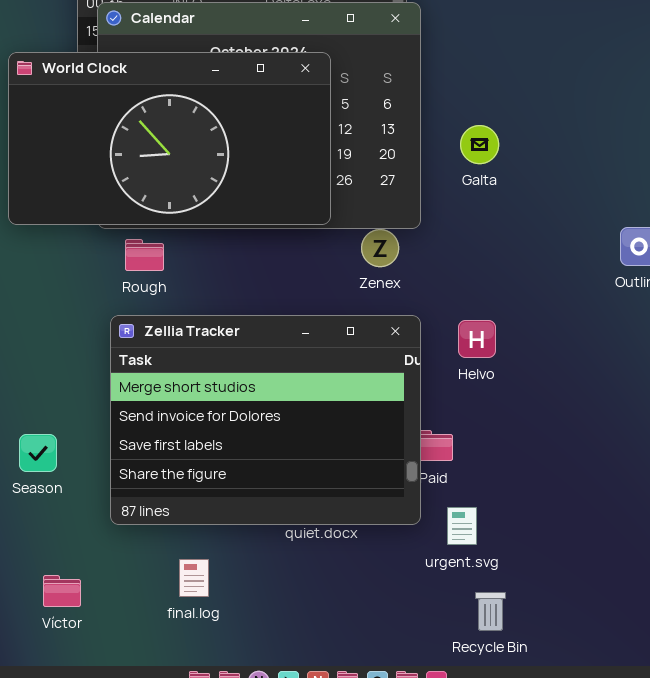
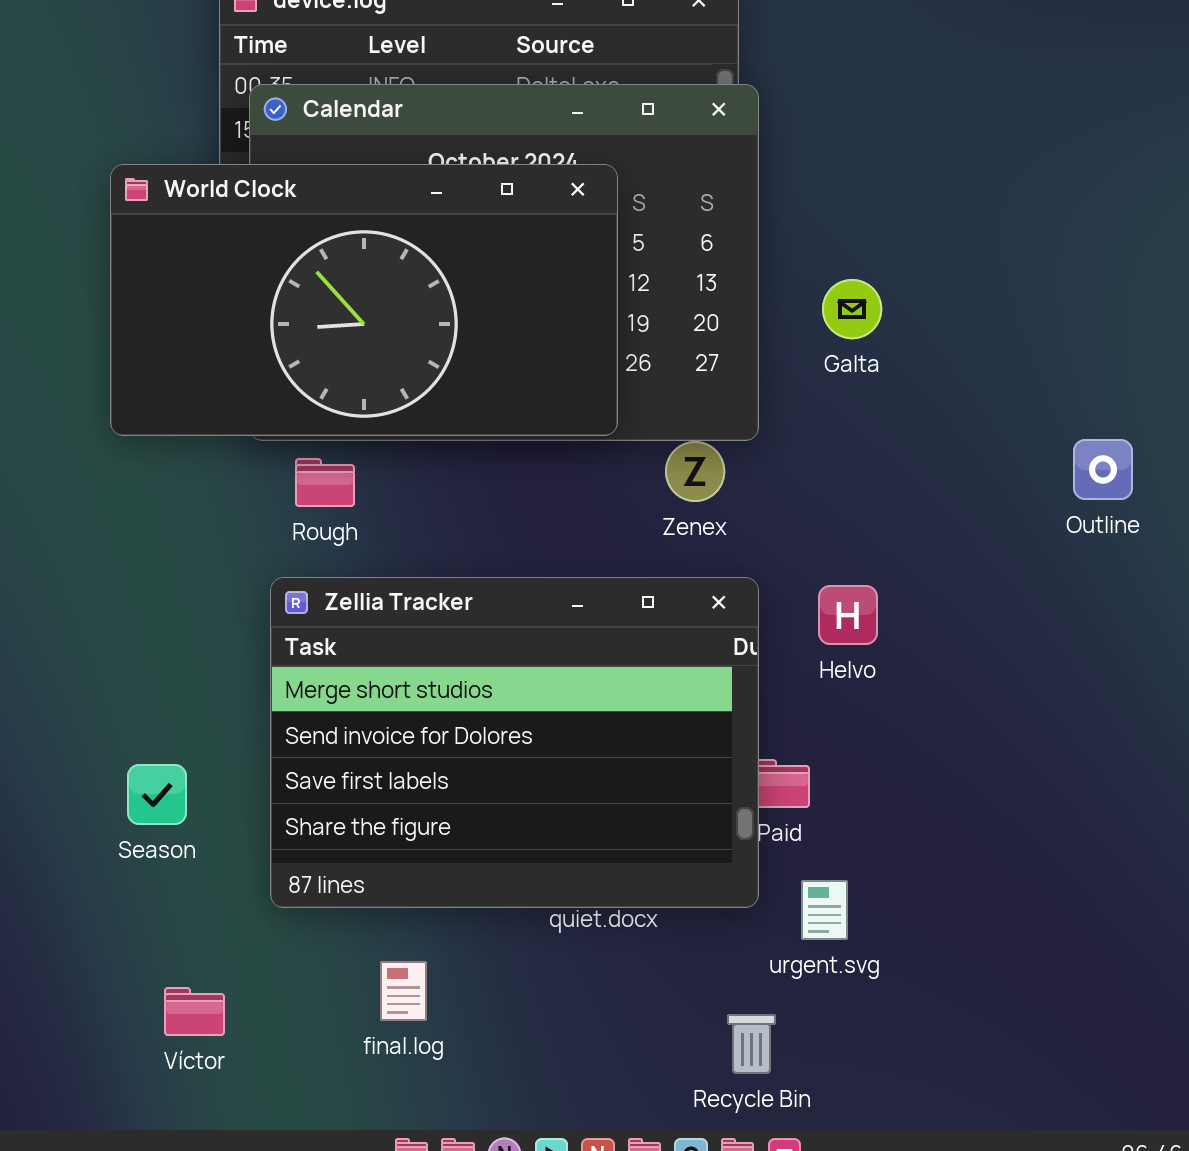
Recycle Bin: [475,592,506,631] -> [727,1014,776,1074], moved

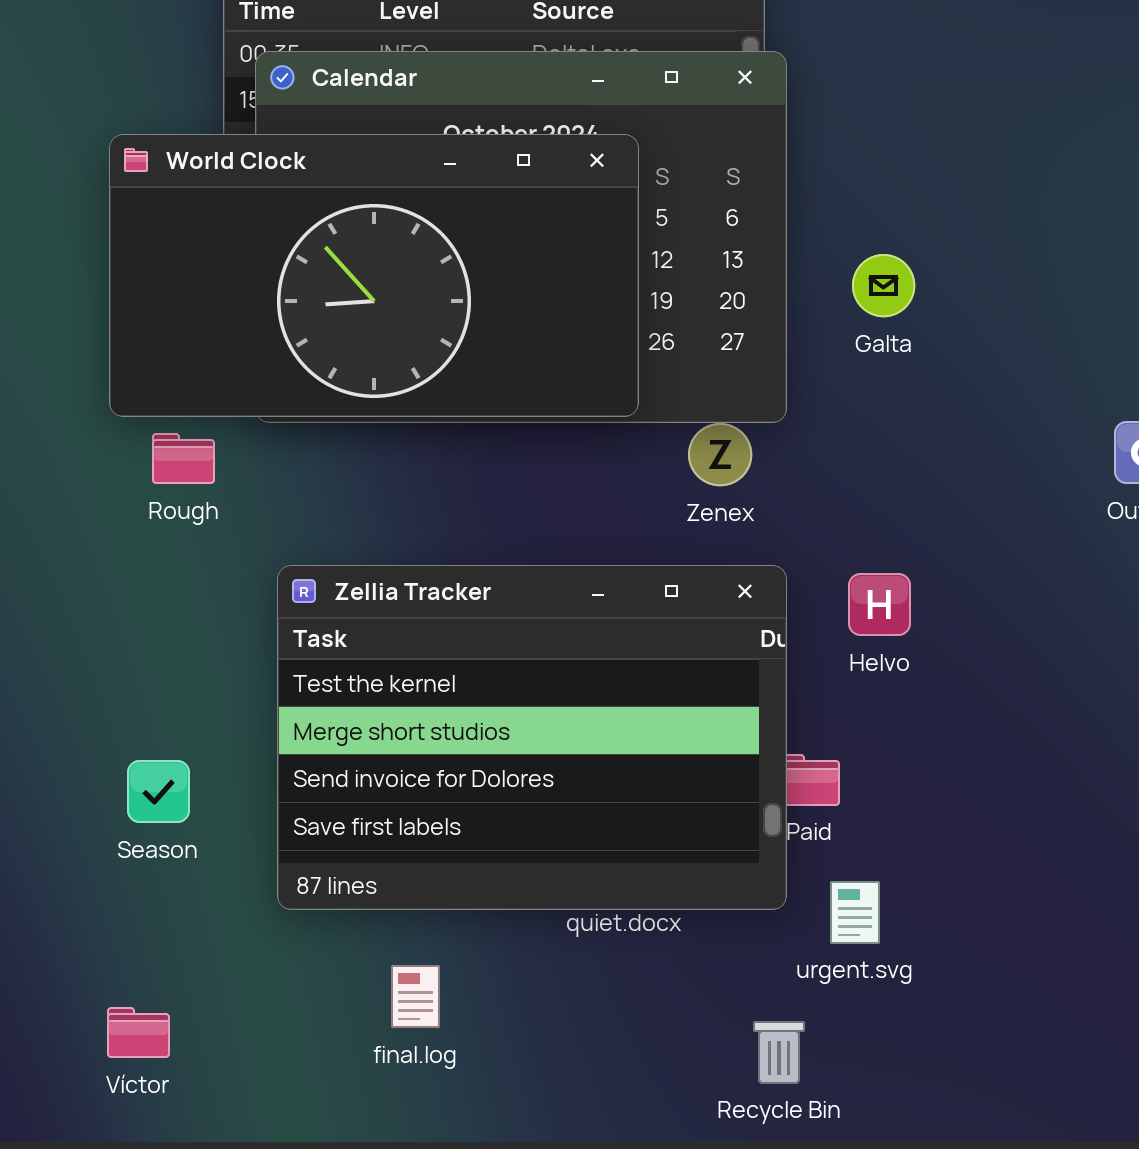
Rough: [295,458,355,507] -> [152,433,215,484], moved
Zellia Tracker: [270,577,759,908] -> [277,565,787,910], scrolled up 1 row
Víctor: [164,987,225,1036] -> [107,1007,170,1058], moved

